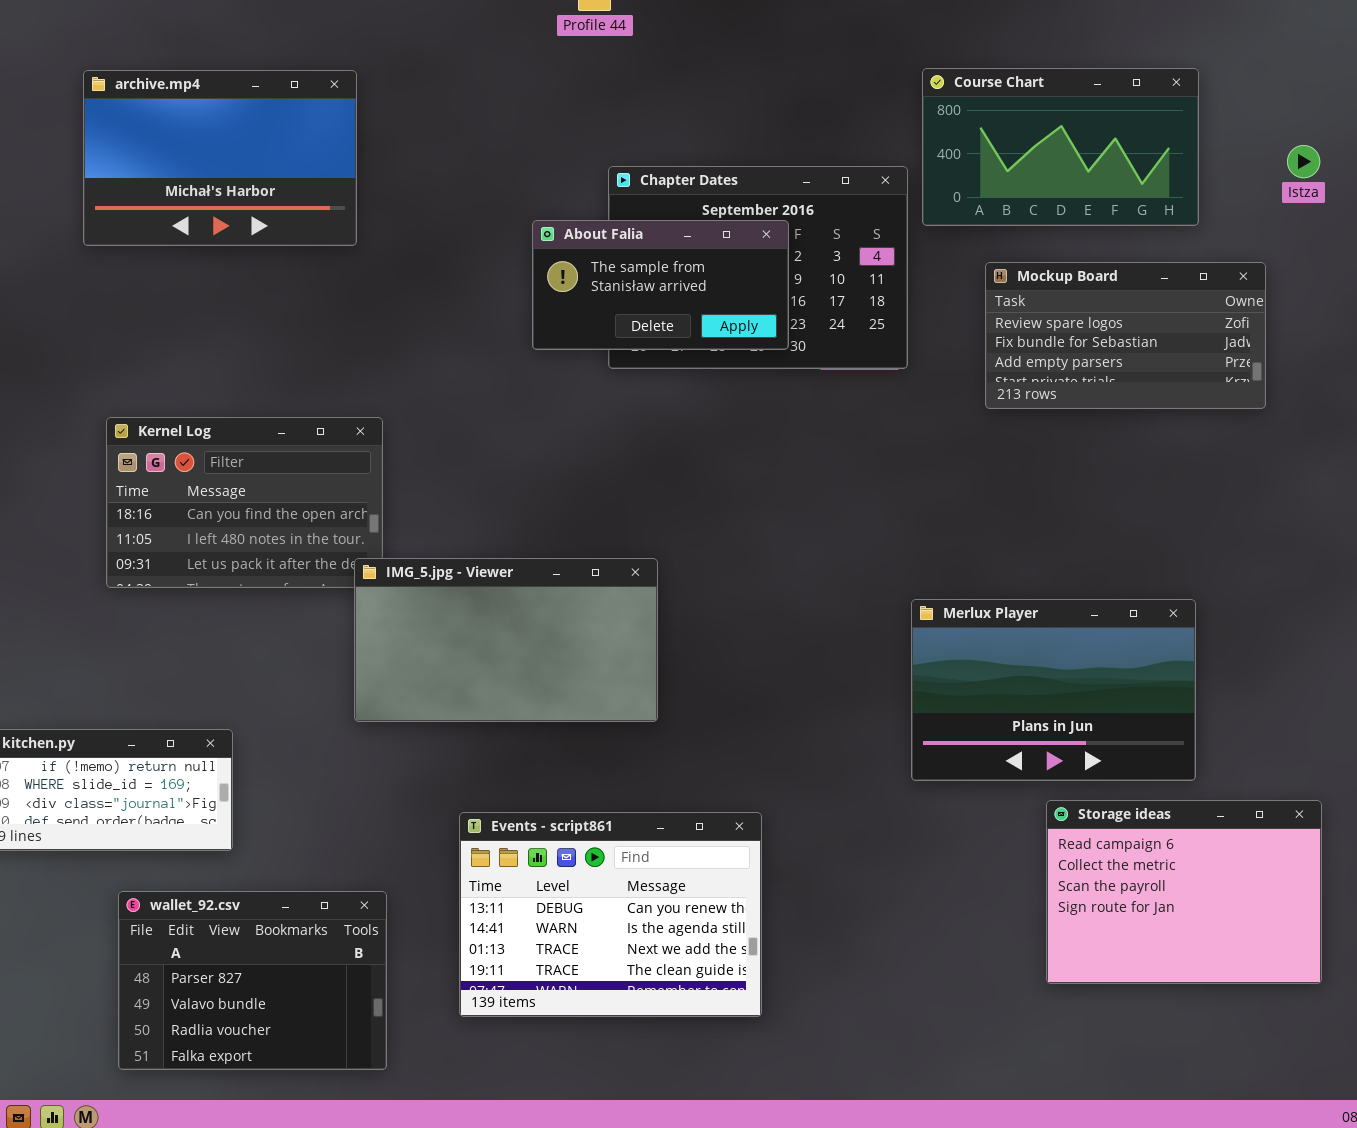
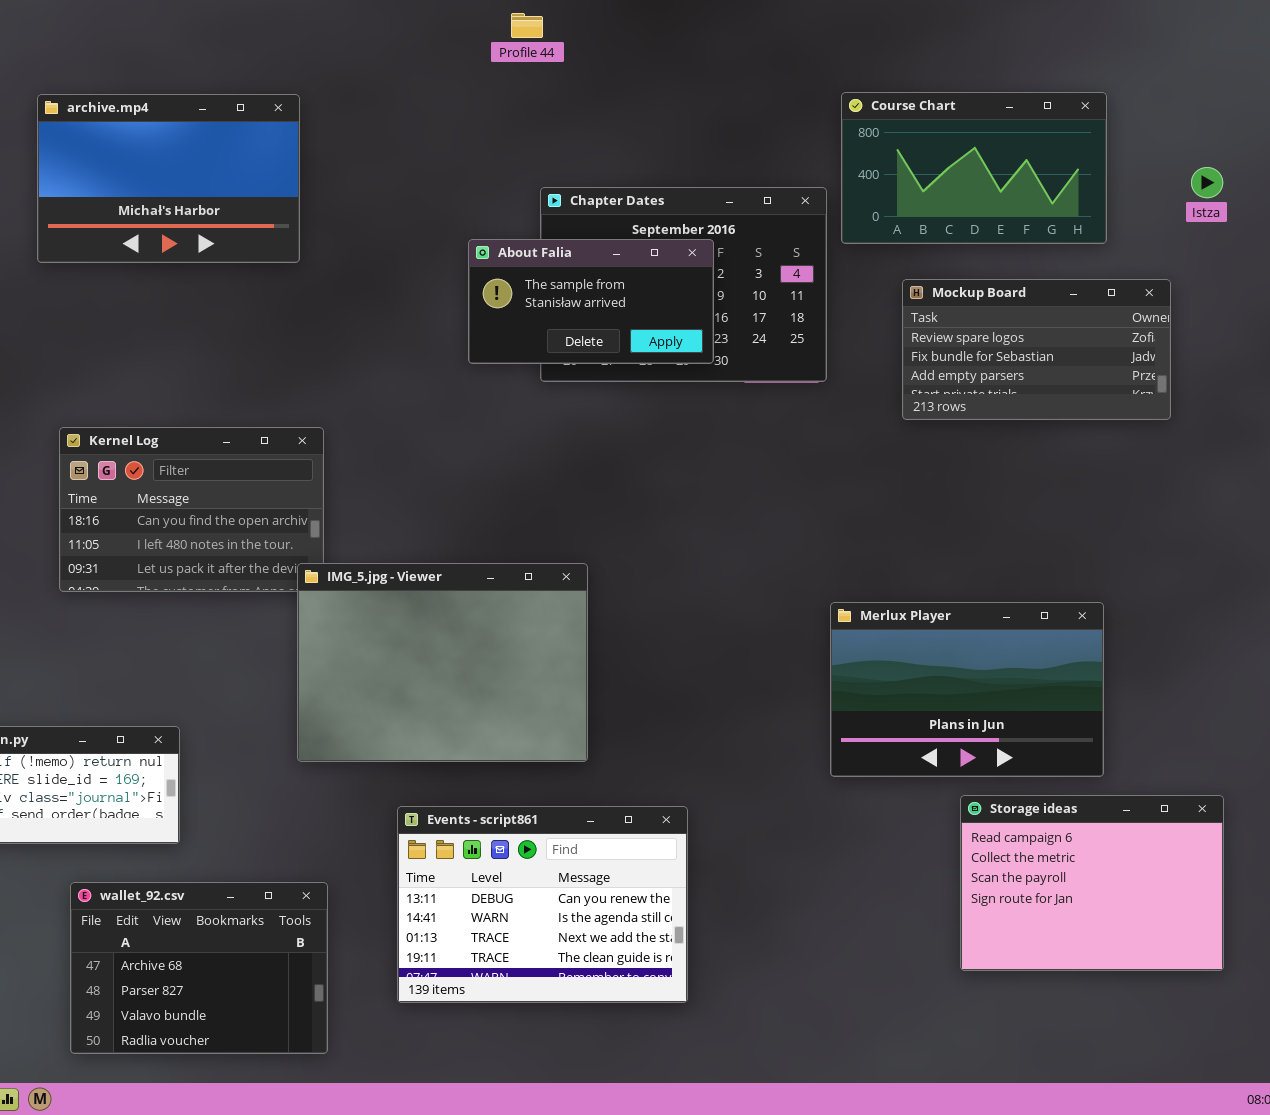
IMG_5.jpg - Viewer: [354,558,658,722] -> [297,563,588,762], resized
wallet_92.csv: [118,891,387,1070] -> [70,882,328,1054], scrolled up 1 row

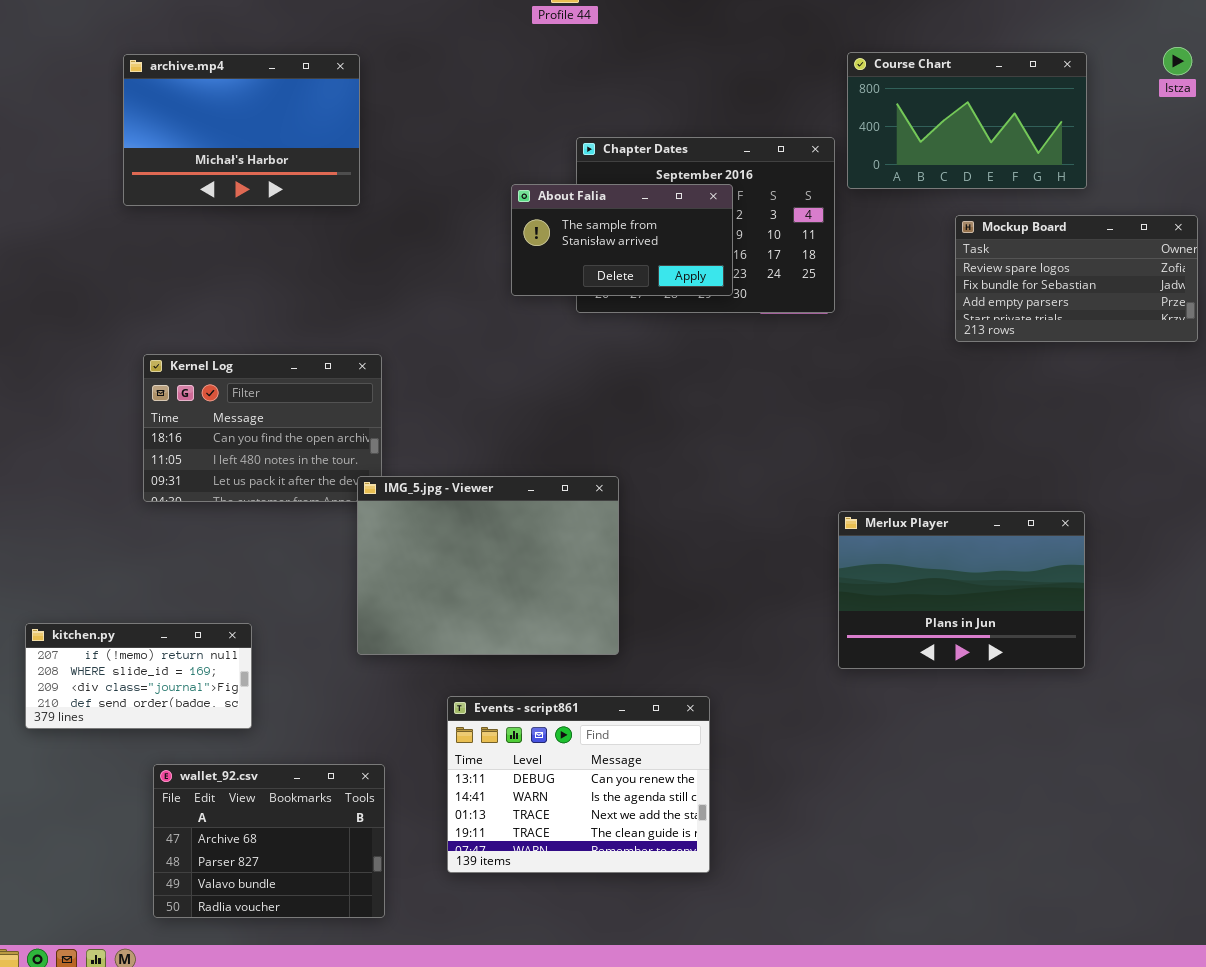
Istza: [1191,167,1223,198] -> [1163,47,1192,75], moved
Mockup Board: [902,279,1171,420] -> [955,215,1198,342], moved
Storage ideas: [960,795,1224,971] -> none, closed

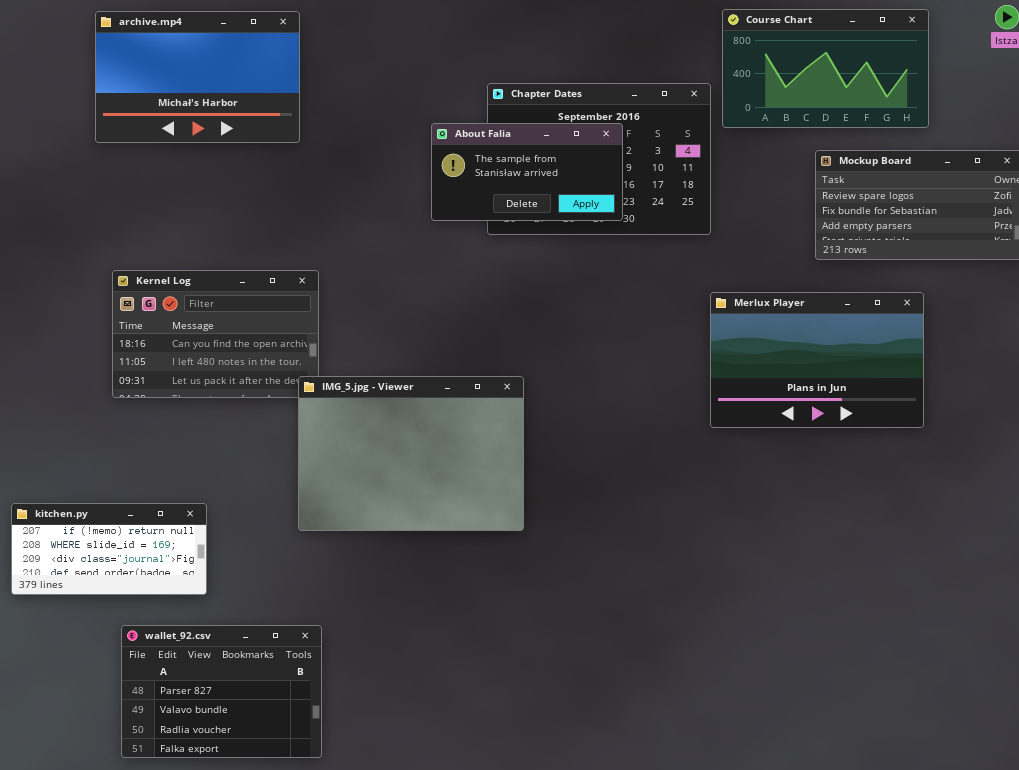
Merlux Player: [838,511,1085,669] -> [710,292,924,428], moved
Events - script861: [447,696,710,873] -> none, closed
wallet_92.csv: [153,764,385,918] -> [121,625,322,758], scrolled down 1 row

